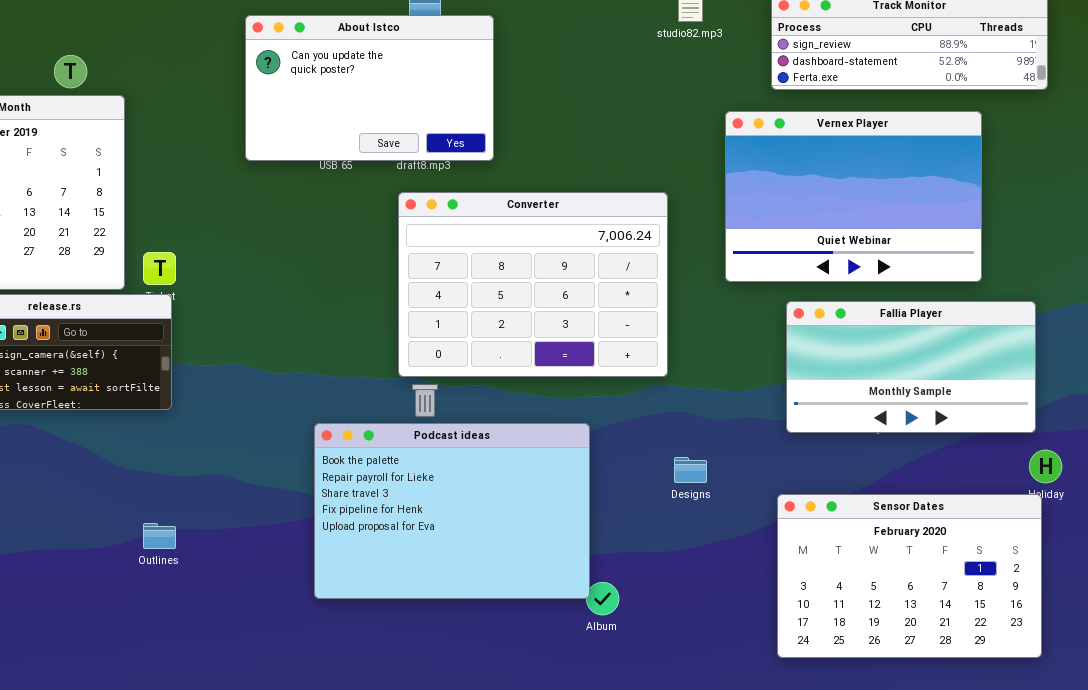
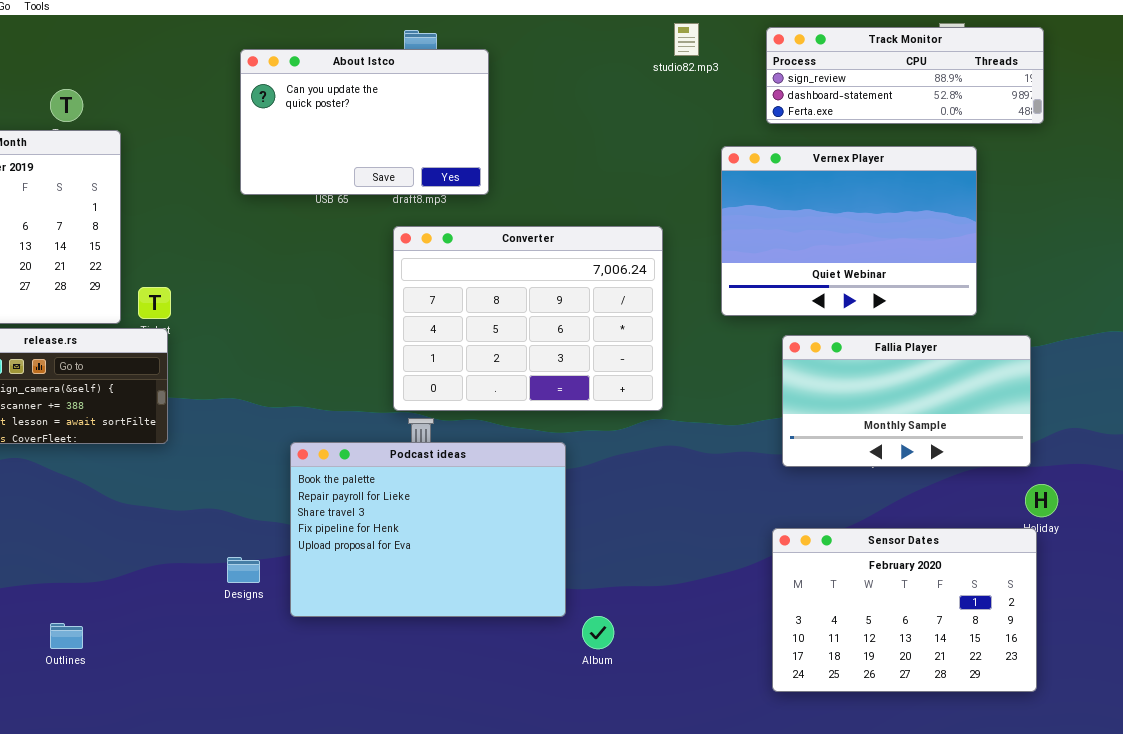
Podcast ideas: [314,423,590,599] -> [290,442,566,617], moved
Designs: [674,457,707,483] -> [227,557,260,583], moved
Outlines: [143,523,176,549] -> [50,623,83,649], moved

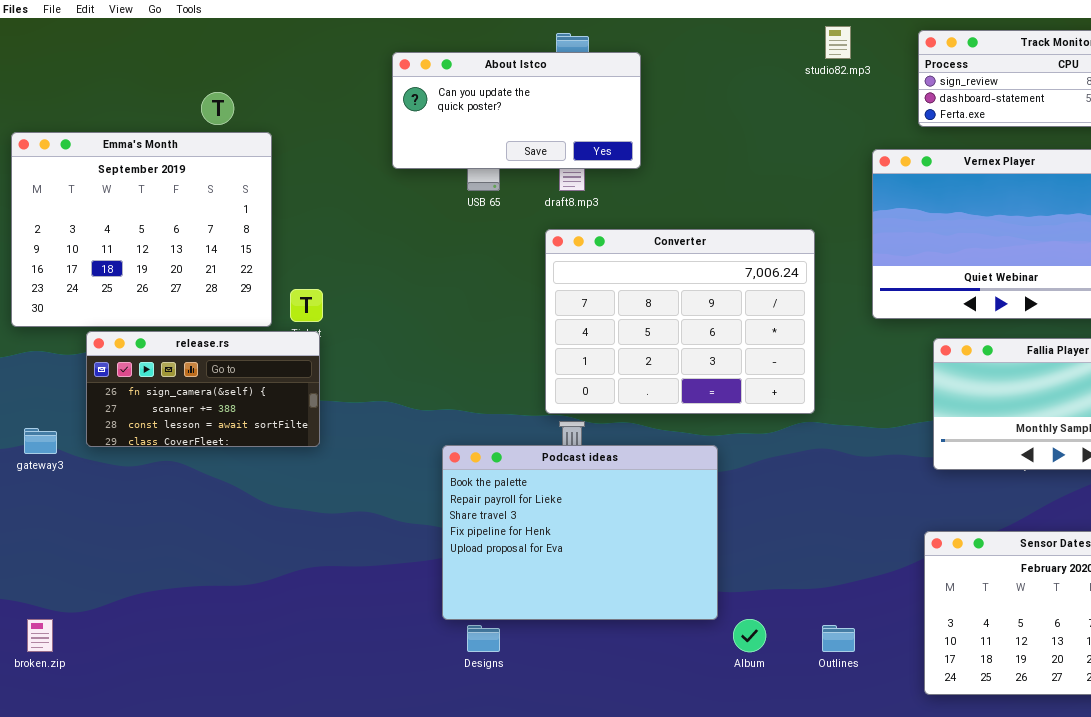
About Istco: [240,49,489,195] -> [392,52,641,169], resized
Designs: [227,557,260,583] -> [467,625,500,652], moved
Outlines: [50,623,83,649] -> [822,625,855,652], moved

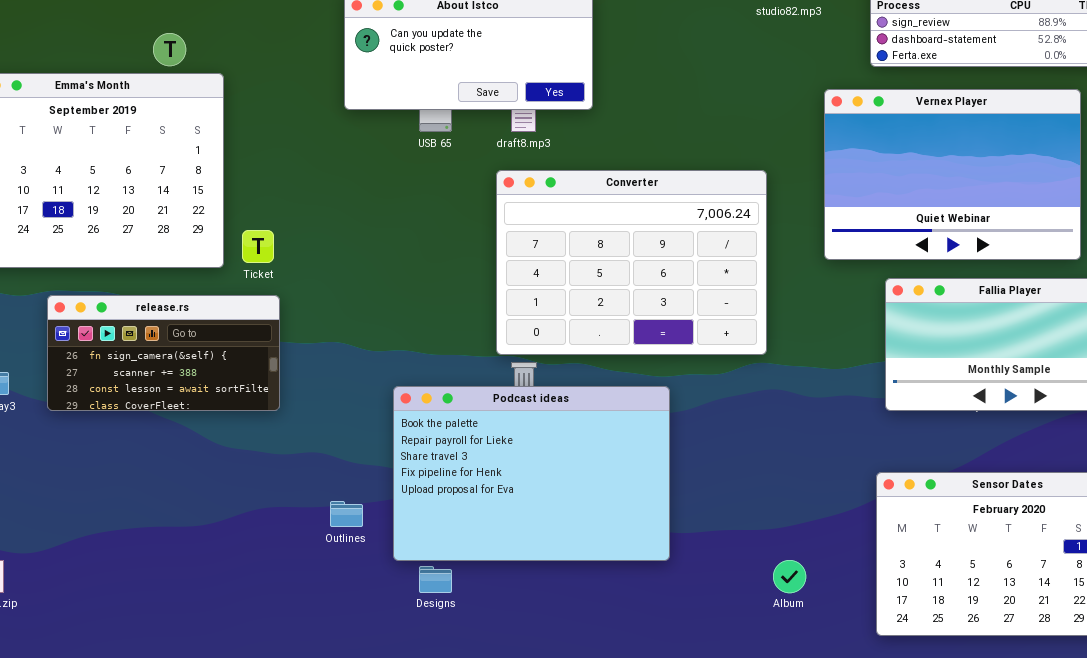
release.rs: [86,331,320,447] -> [47,295,280,411], moved
Album: [733,619,766,652] -> [773,560,806,593], moved
Outlines: [822,625,855,652] -> [330,501,363,527], moved

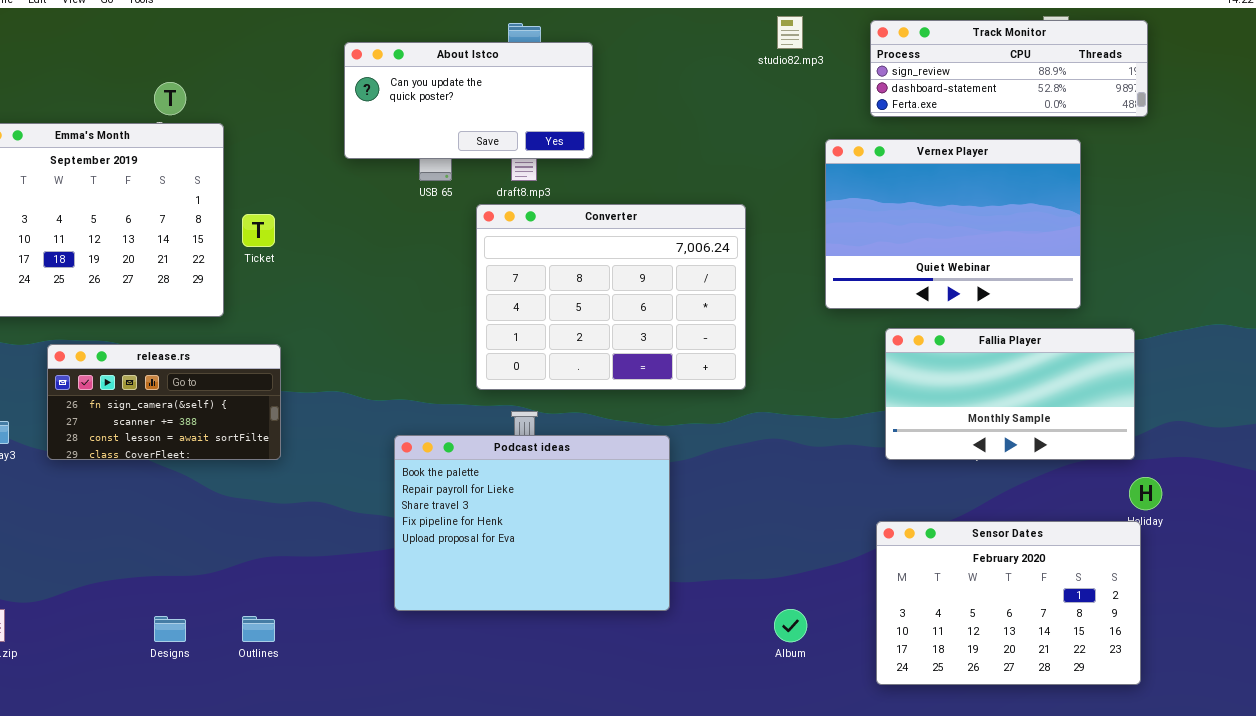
Converter: [496,170,767,355] -> [476,204,746,390], moved
Ticket: [242,230,274,263] -> [242,214,275,247], moved
Outlines: [330,501,363,527] -> [242,616,275,642], moved
Designs: [419,566,452,593] -> [154,616,186,642], moved

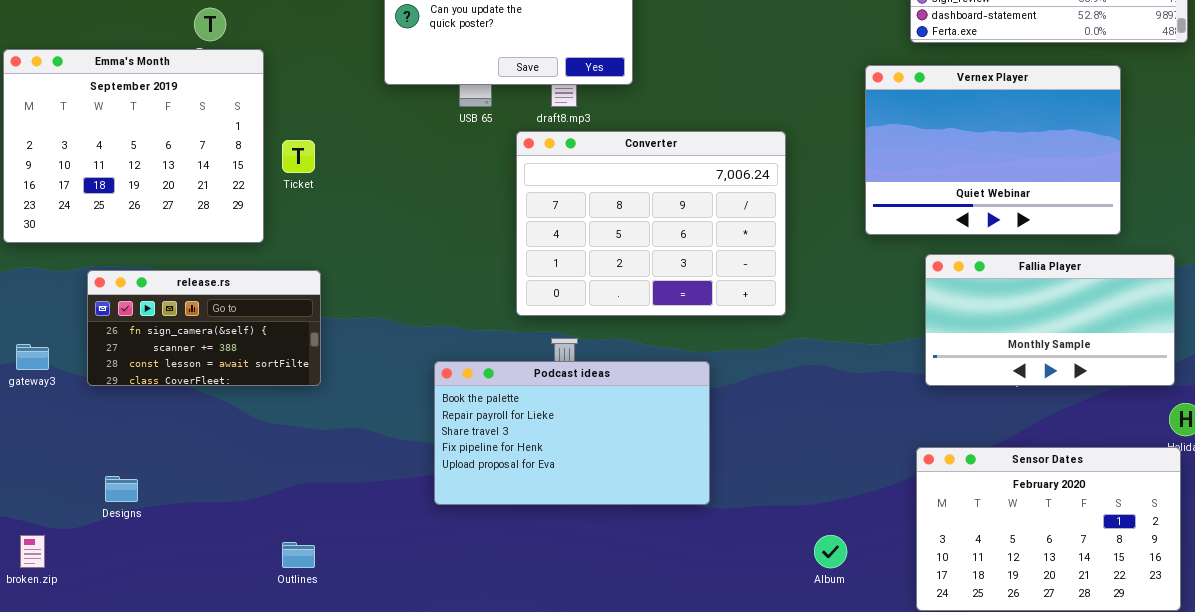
Podcast ideas: [394,435,670,611] -> [434,361,710,505], resized
Designs: [154,616,186,642] -> [105,476,138,502], moved

